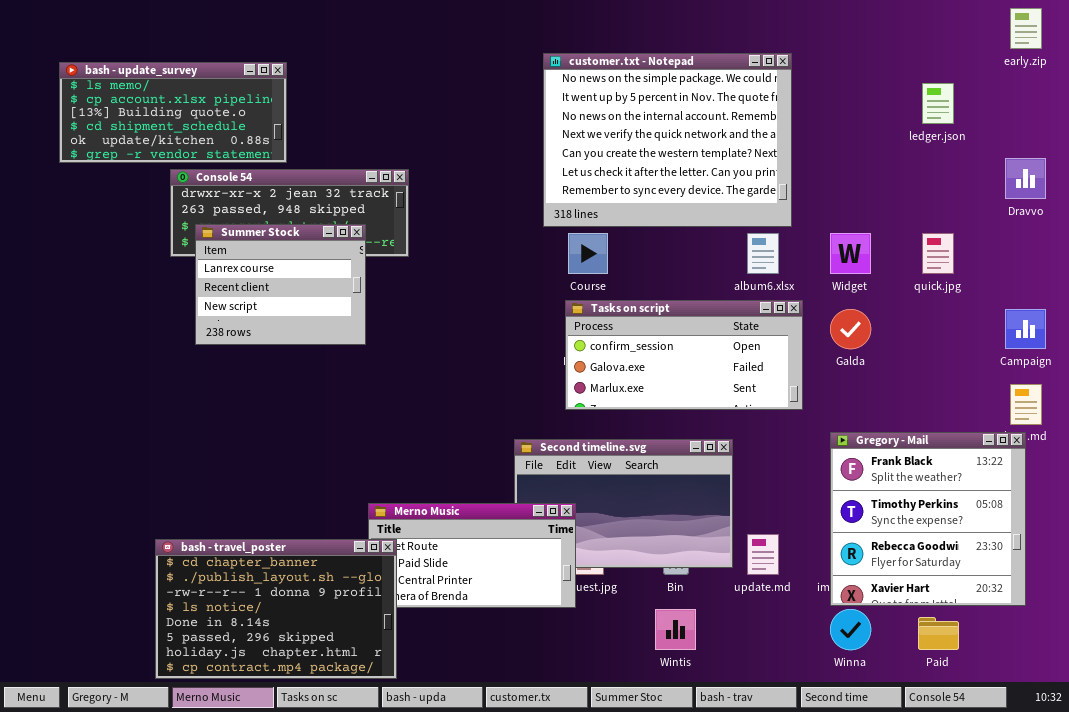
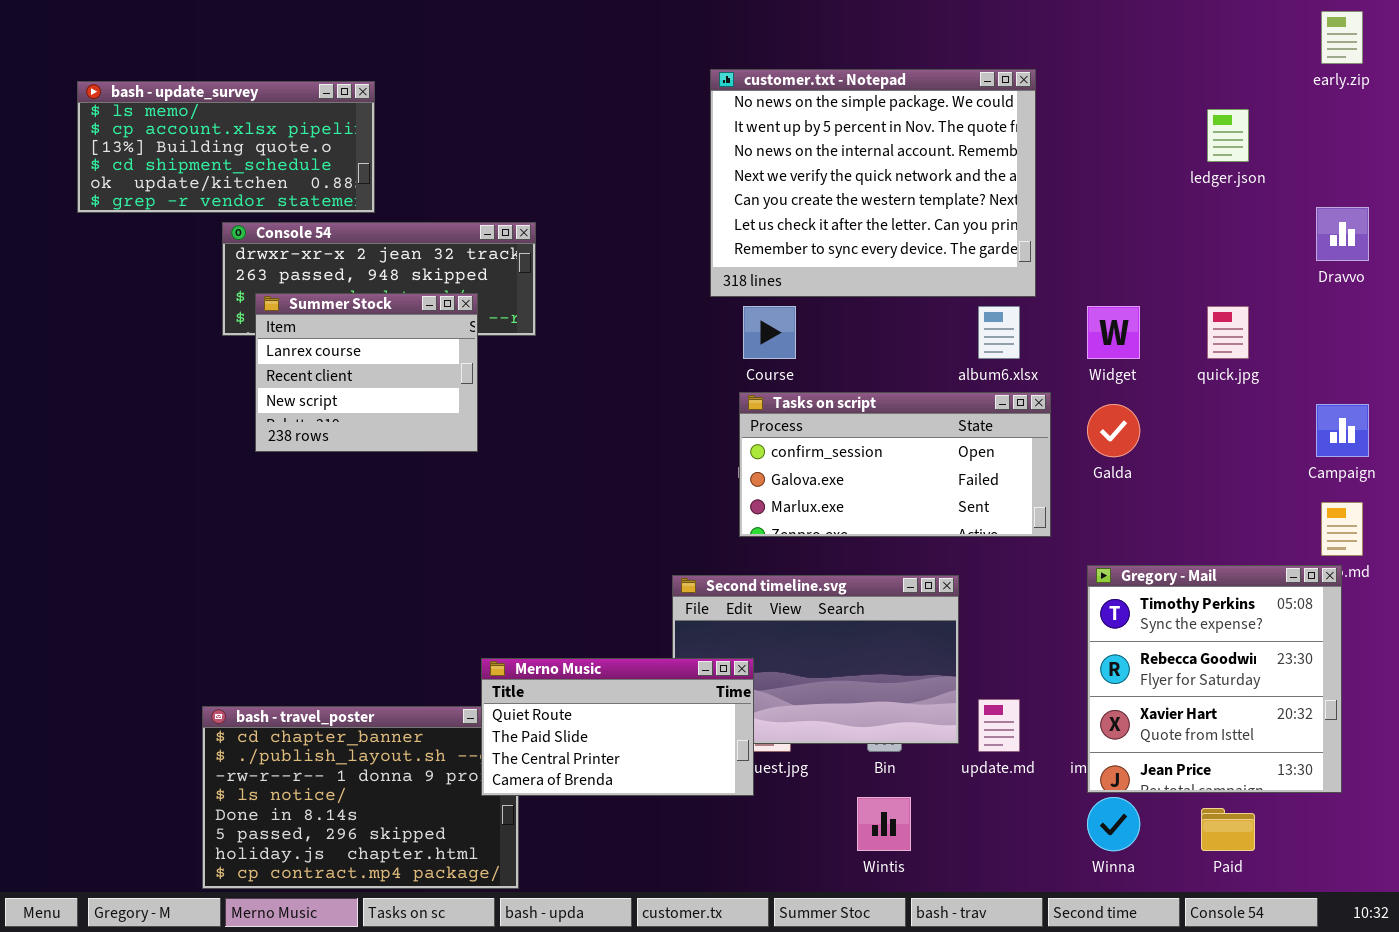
Gregory - Mail: [830,432,1026,606] -> [1087,565,1342,793], scrolled down 1 row
Merno Music: [368,503,576,608] -> [481,658,754,796], raised

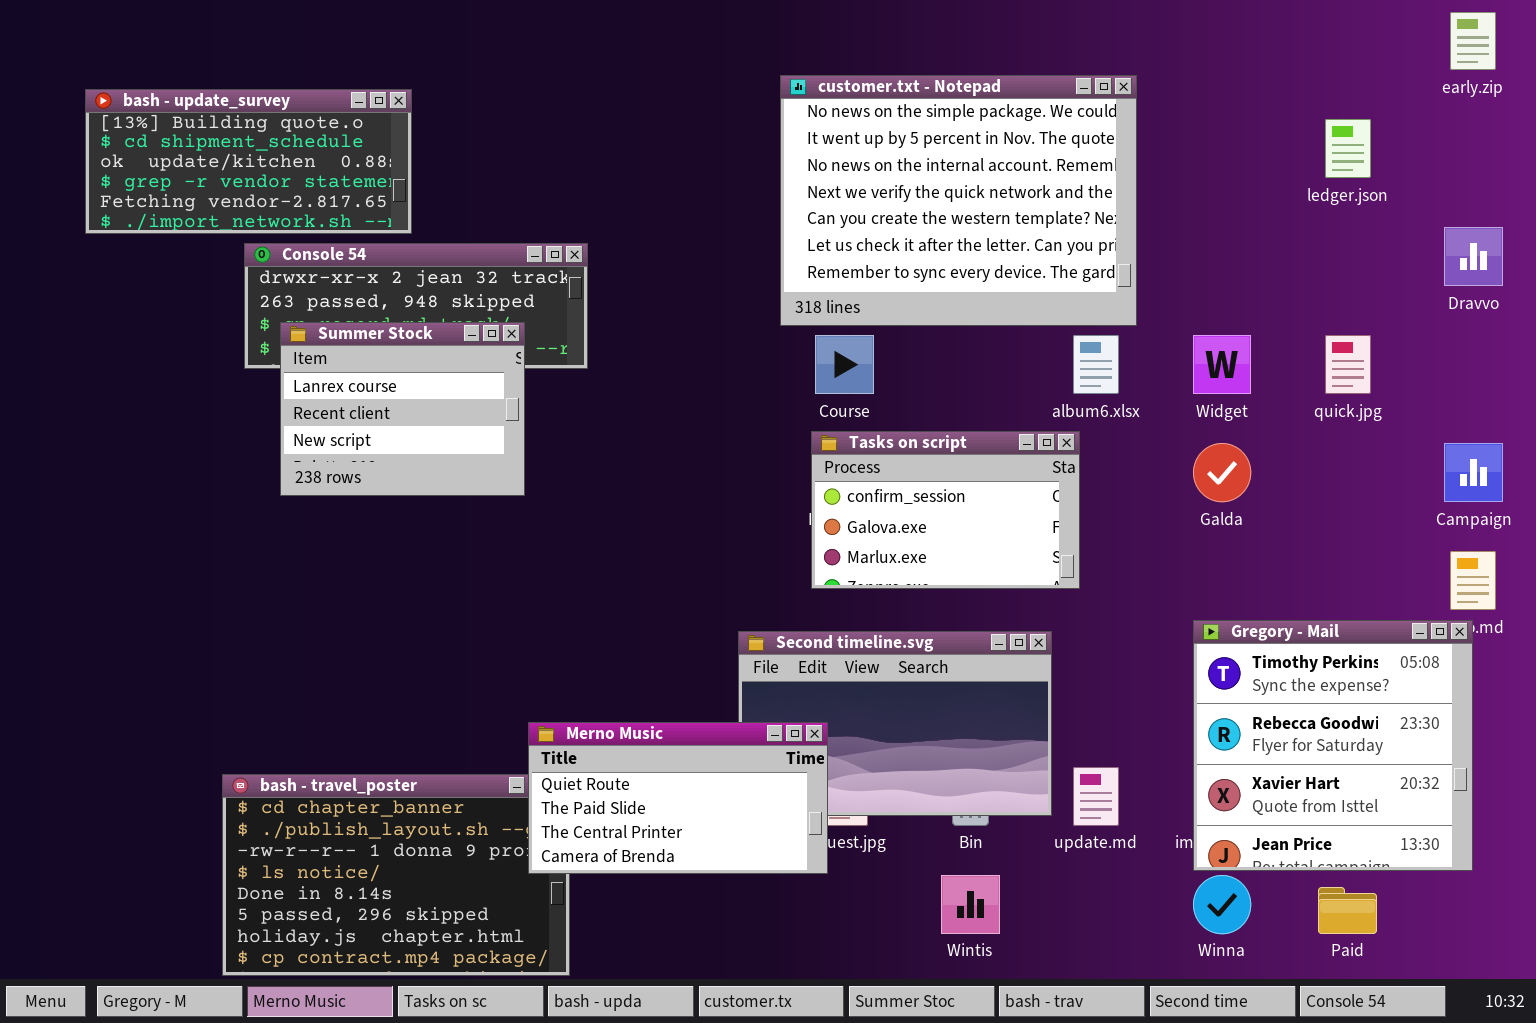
bash - update_survey: [77,81,375,213] -> [85,89,412,234], scrolled down 2 rows
Tasks on script: [739,392,1051,537] -> [811,431,1080,589], resized

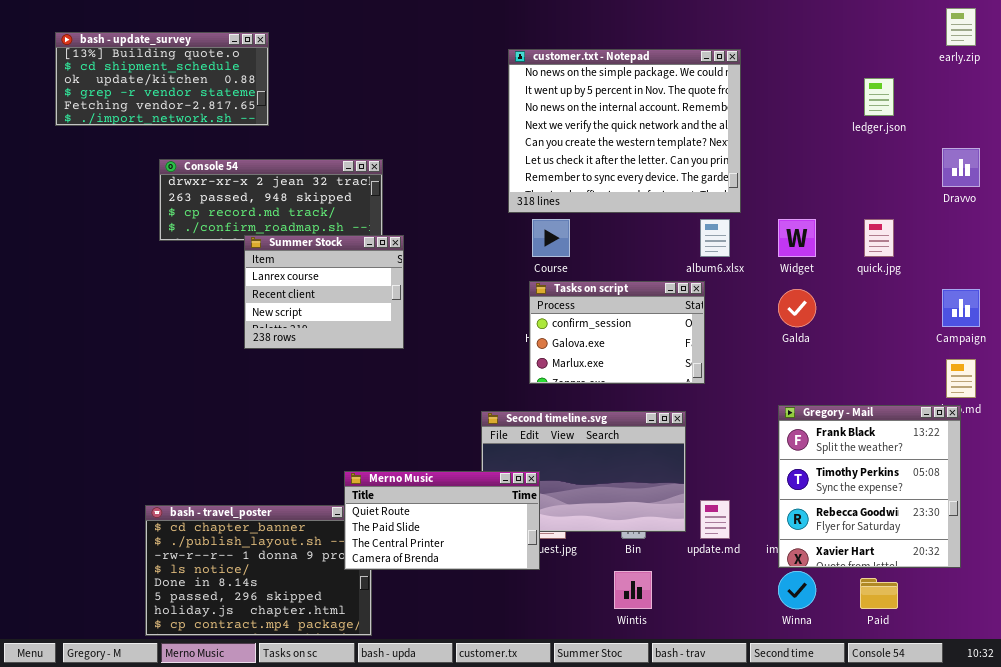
bash - update_survey: [85,89,412,234] -> [55,32,269,126], moved
Summer Stock: [280,322,525,496] -> [244,235,404,349], moved
Gregory - Mail: [1193,620,1473,871] -> [778,405,961,568], scrolled up 1 row

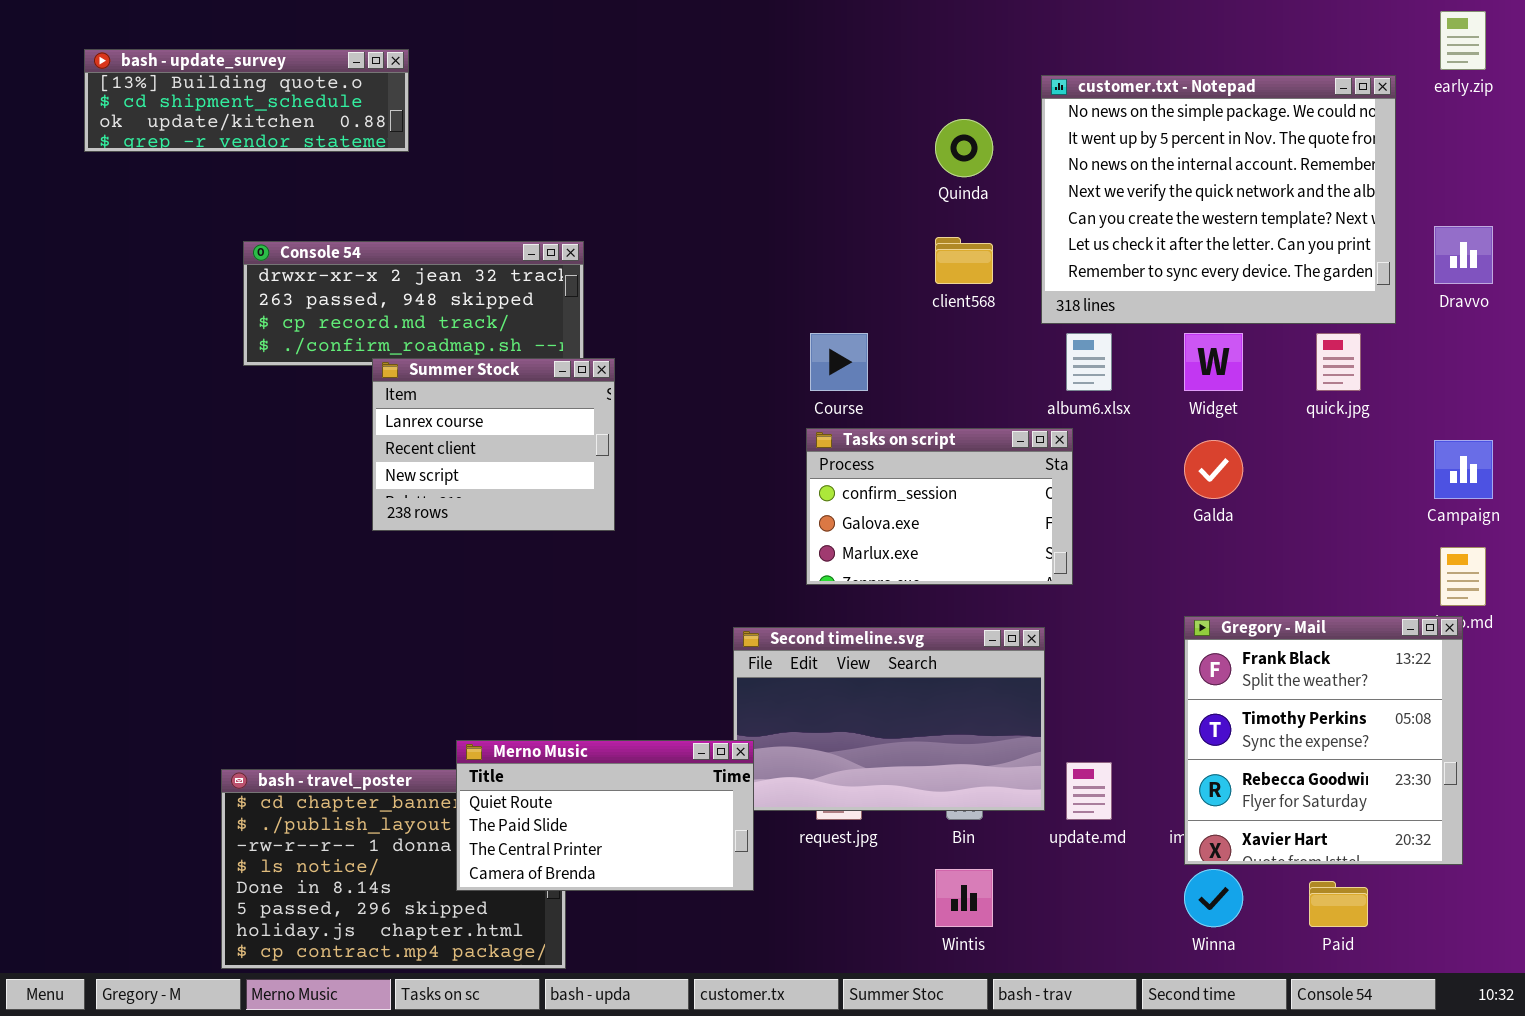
bash - update_survey: [55,32,269,126] -> [84,49,409,152], resized
customer.txt - Notepad: [508,49,741,213] -> [1041,75,1396,324], moved
Merno Music: [344,471,540,570] -> [456,740,754,891], moved

